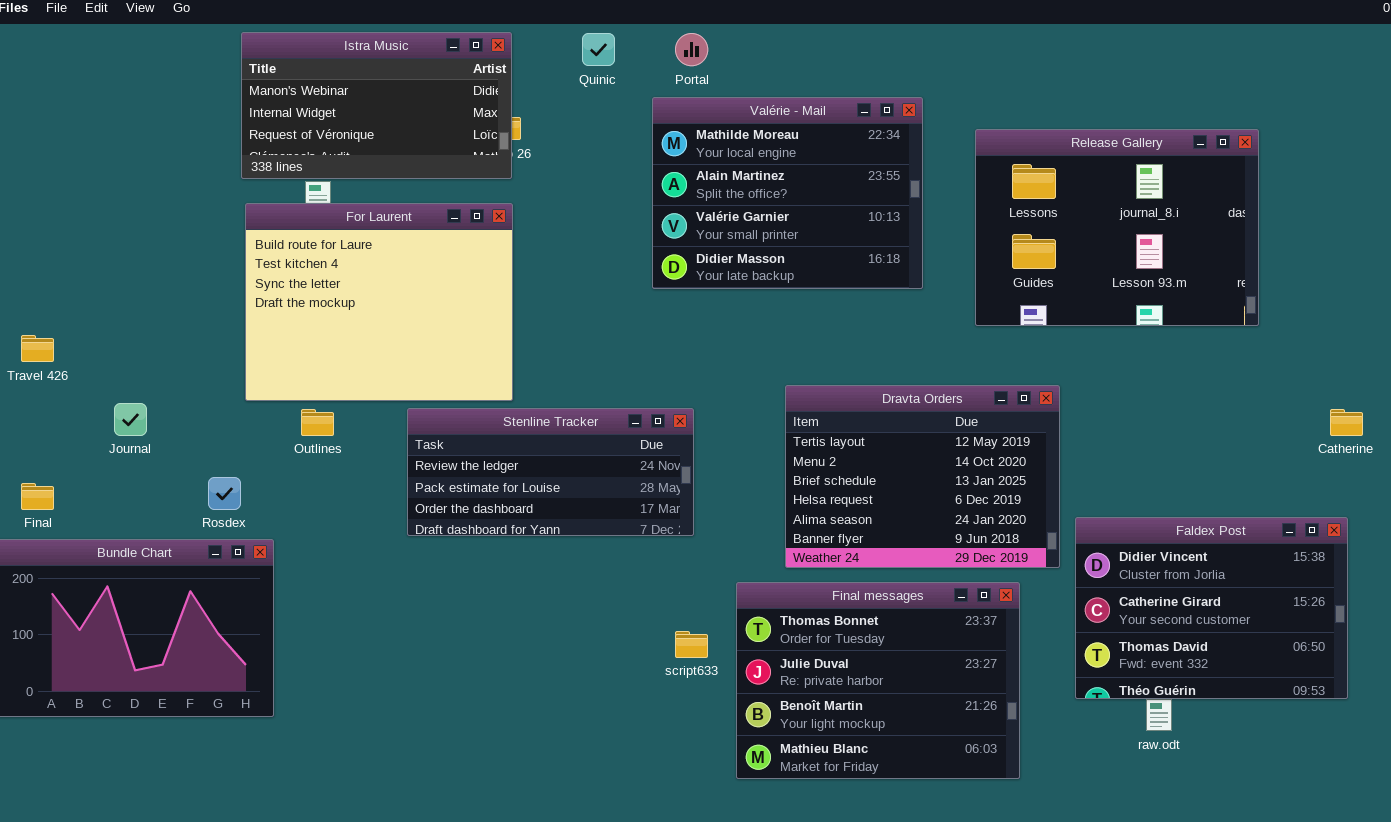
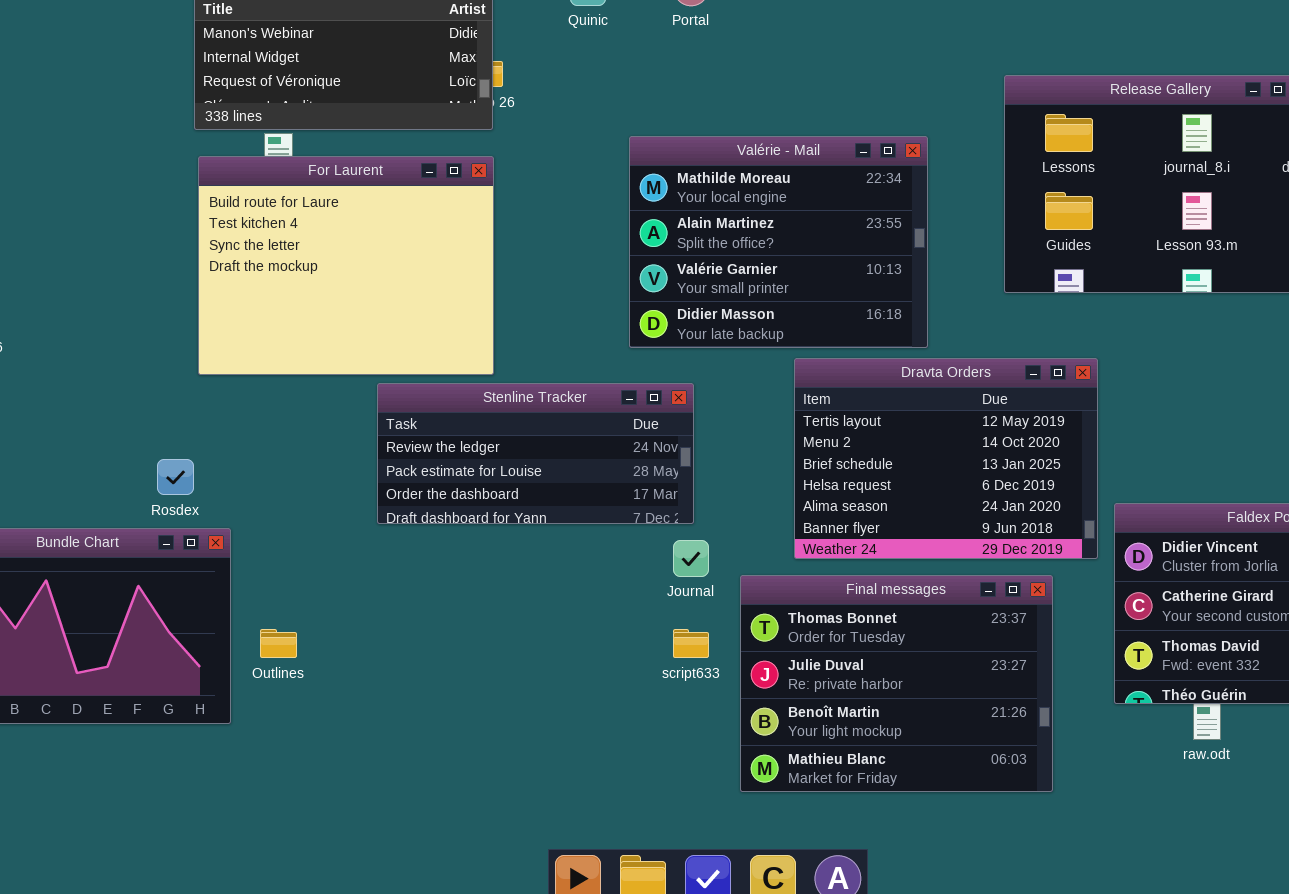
Valérie - Mail: [652,97,923,289] -> [629,136,928,348], moved
Journal: [114,403,147,436] -> [673,540,709,577], moved
Outlines: [301,409,334,436] -> [260,629,297,658], moved

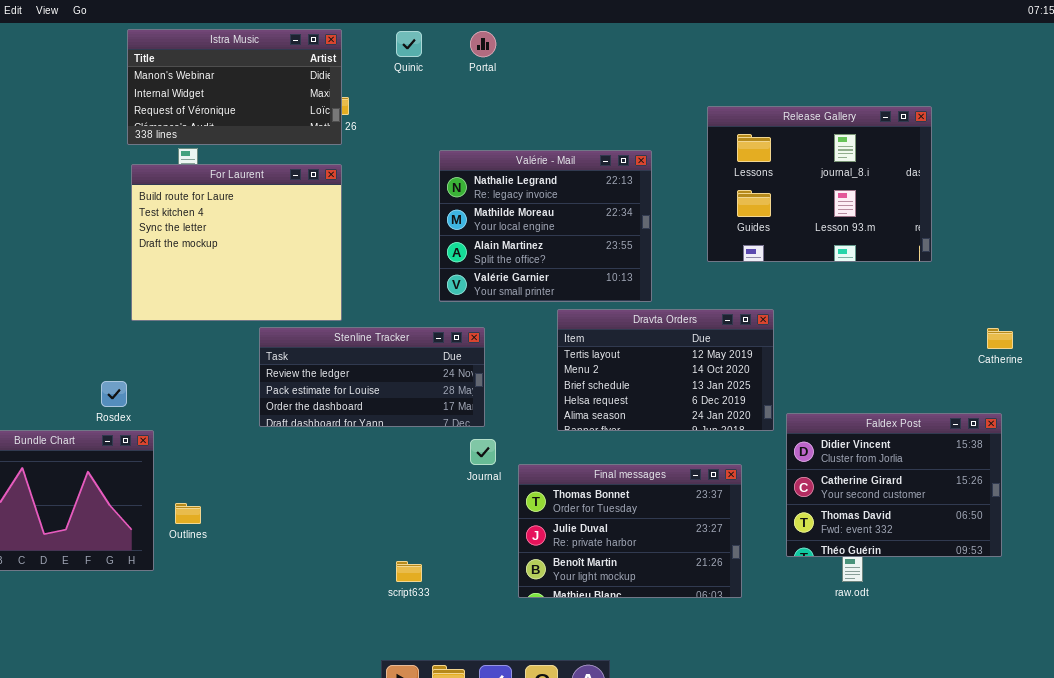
Valérie - Mail: [629,136,928,348] -> [439,150,652,302], scrolled up 1 row
Dravta Orders: [794,358,1098,559] -> [557,309,774,431], resized
Final messages: [740,575,1053,792] -> [518,464,742,598], resized
script633: [673,629,709,658] -> [396,561,422,582], moved

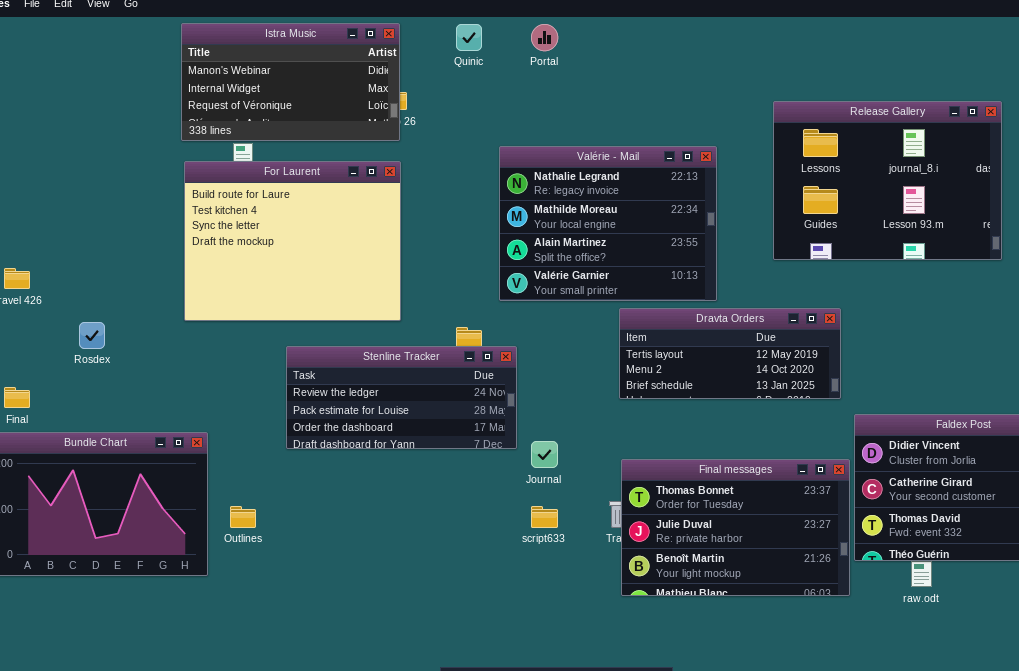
Dravta Orders: [557,309,774,431] -> [619,308,841,399], resized
Stenline Tracker: [259,327,485,427] -> [286,346,517,449], moved
Rosdex: [101,381,127,407] -> [79,322,105,349], moved
Final messages: [518,464,742,598] -> [621,459,850,596], moved
script633: [396,561,422,582] -> [531,506,558,528], moved

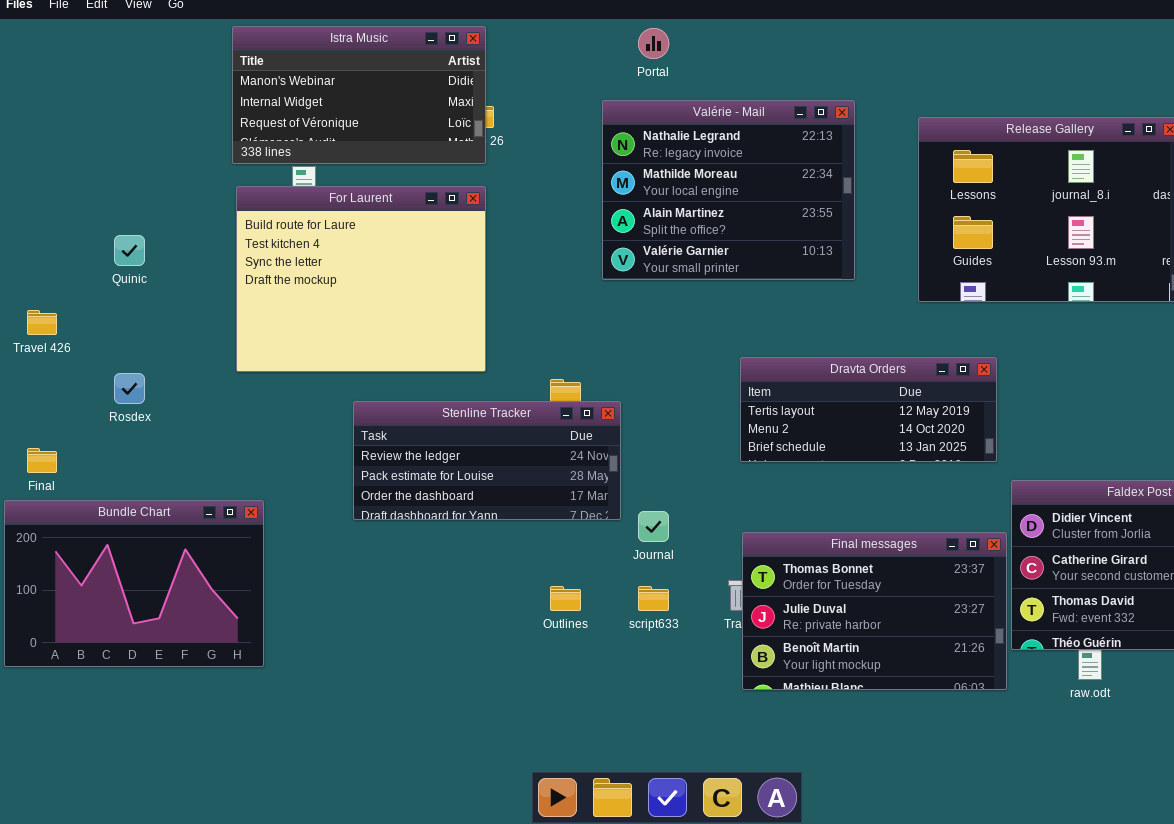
Quinic: [456,24,482,51] -> [114,235,145,266], moved
Valérie - Mail: [499,146,717,301] -> [602,100,855,280], moved
Outlines: [230,506,256,528] -> [550,586,581,611], moved

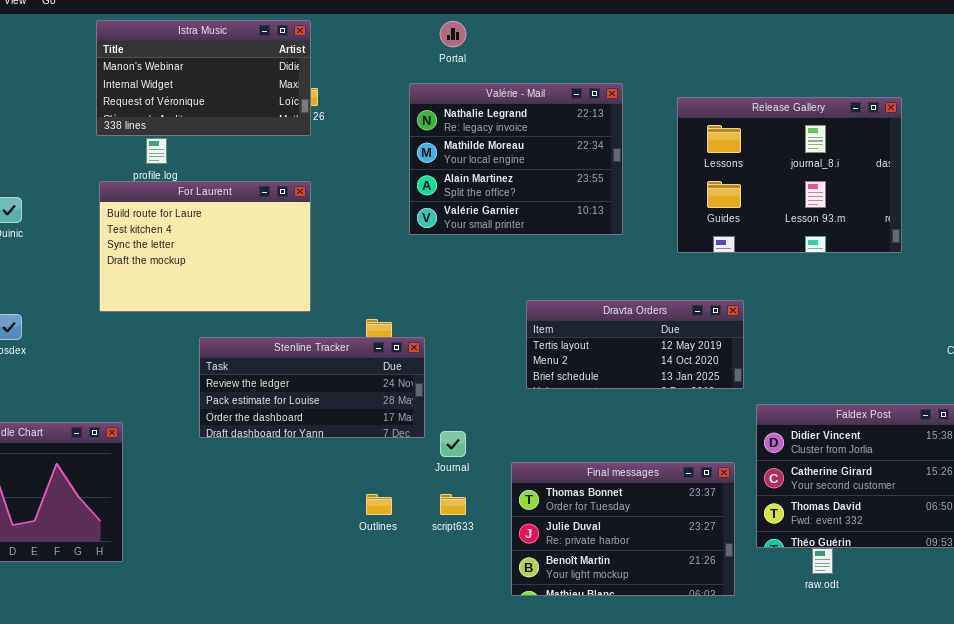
For Laurent: [236,186,486,372] -> [99,181,311,312], resized
Final messages: [742,532,1007,690] -> [511,462,735,596], moved

